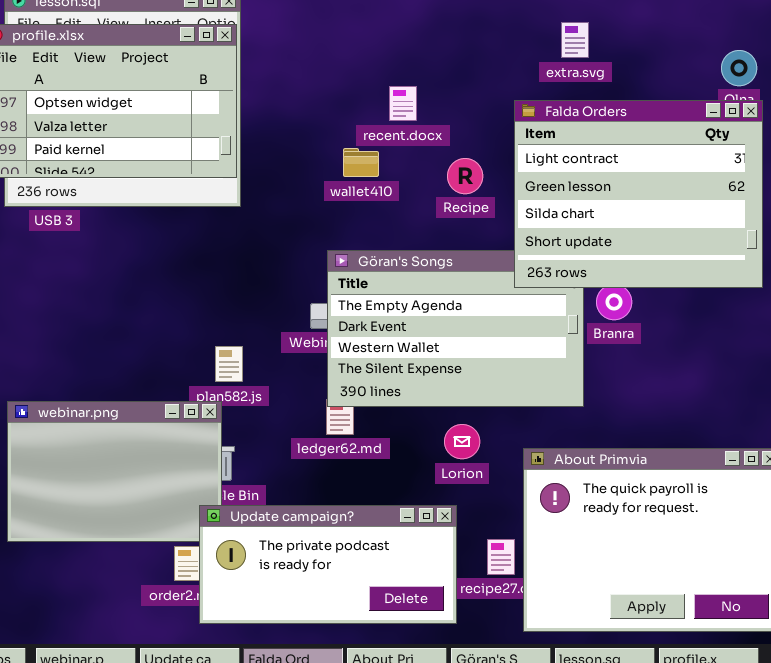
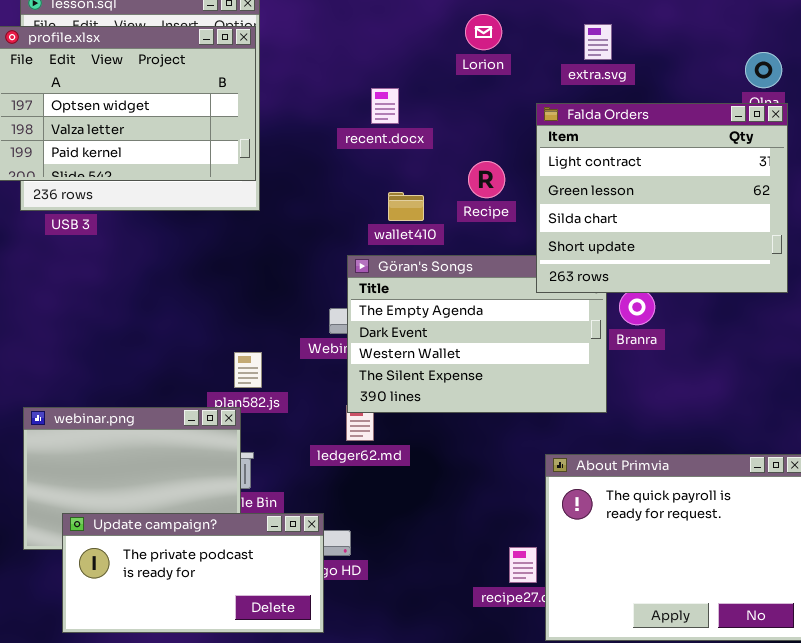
recent.docx: [389,86,417,121] -> [371,88,399,124], moved
wallet410: [343,148,379,177] -> [388,192,424,221], moved
Lorion: [444,424,480,459] -> [465,14,502,50], moved
Update campaign?: [199,505,457,624] -> [62,513,324,633], moved

